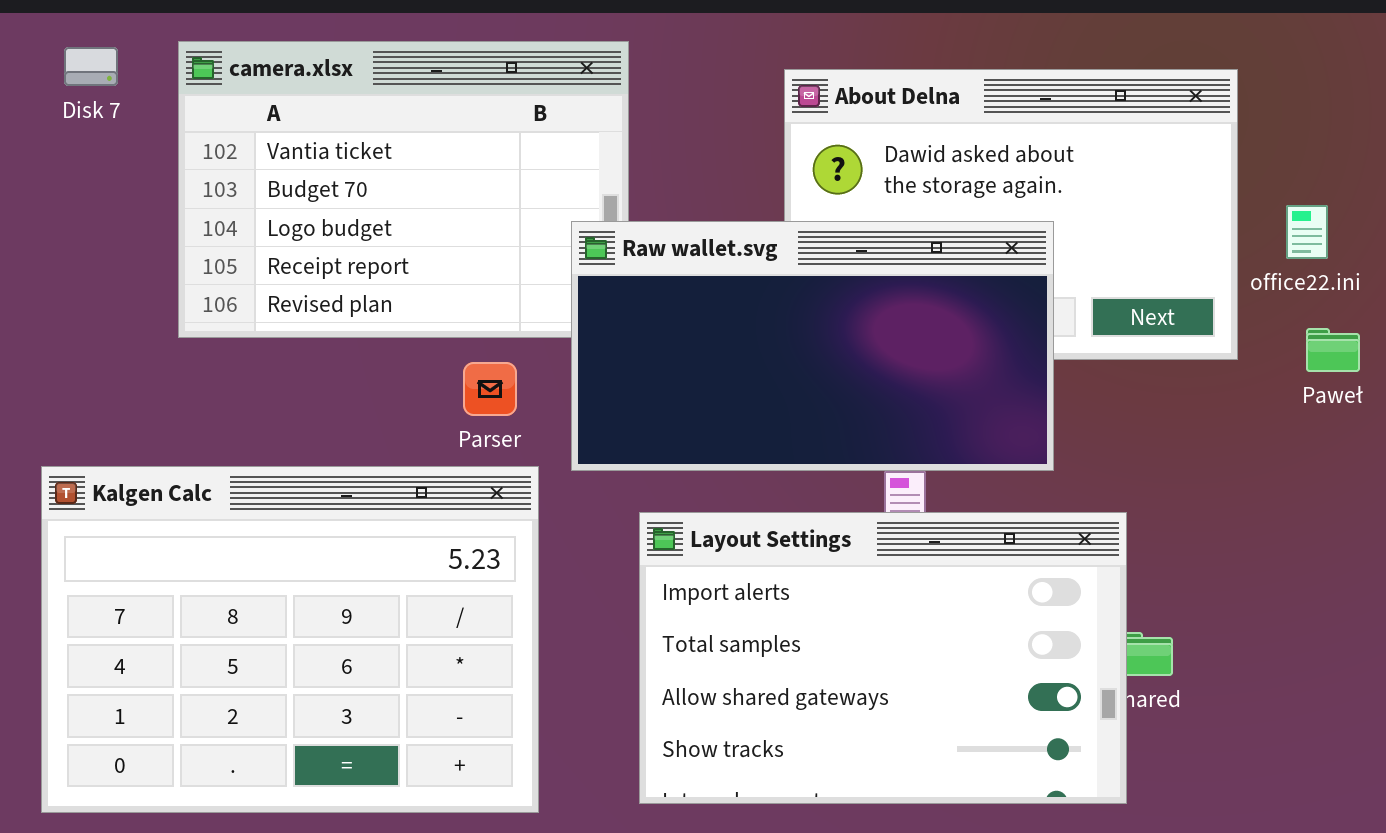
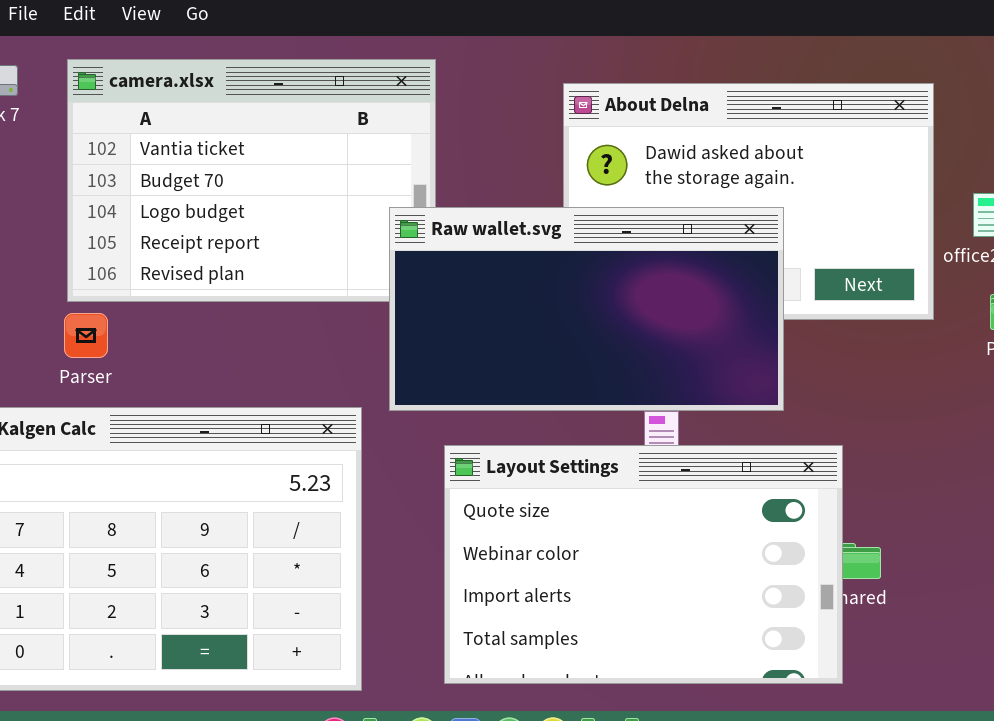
Parser: [463,362,517,416] -> [64,313,108,358], moved
Layout Settings: [639,512,1127,804] -> [444,445,843,684], scrolled up 2 rows

